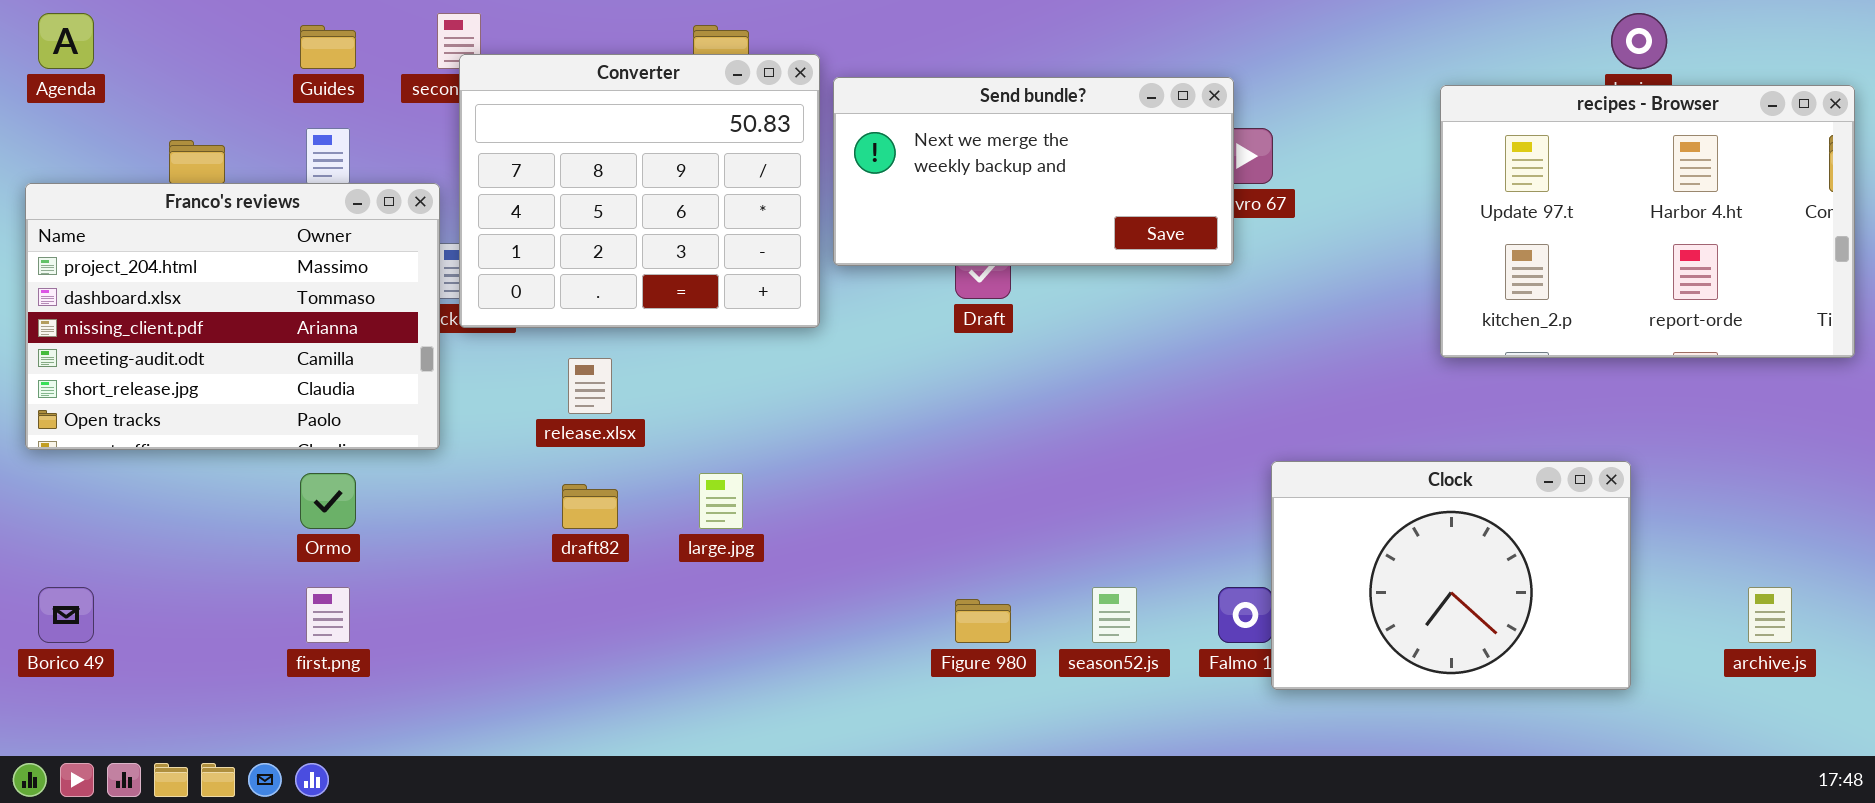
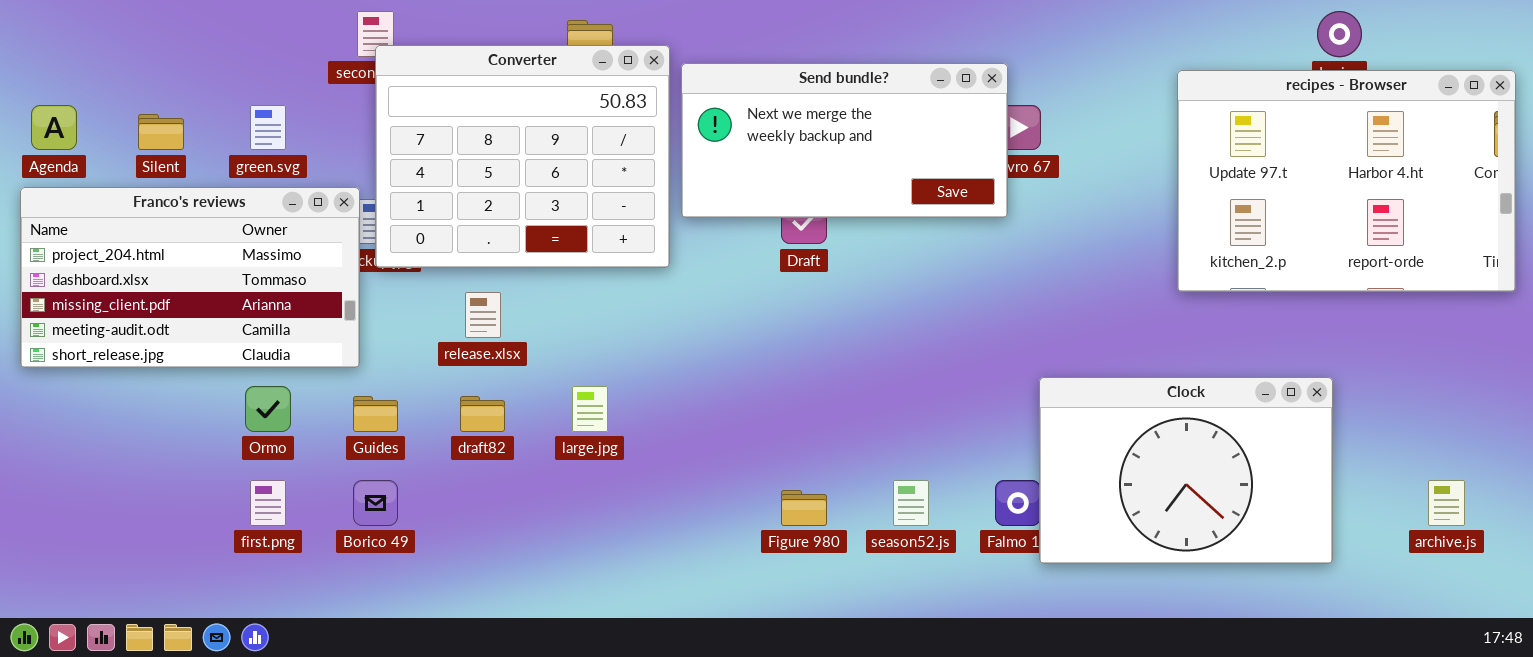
Agenda: [38,13,94,69] -> [31,105,77,150], moved
Guides: [300,25,356,69] -> [353,396,398,432], moved
Franco's reviews: [25,183,440,450] -> [20,187,360,368], resized
Borico 49: [38,587,94,643] -> [353,480,398,526], moved

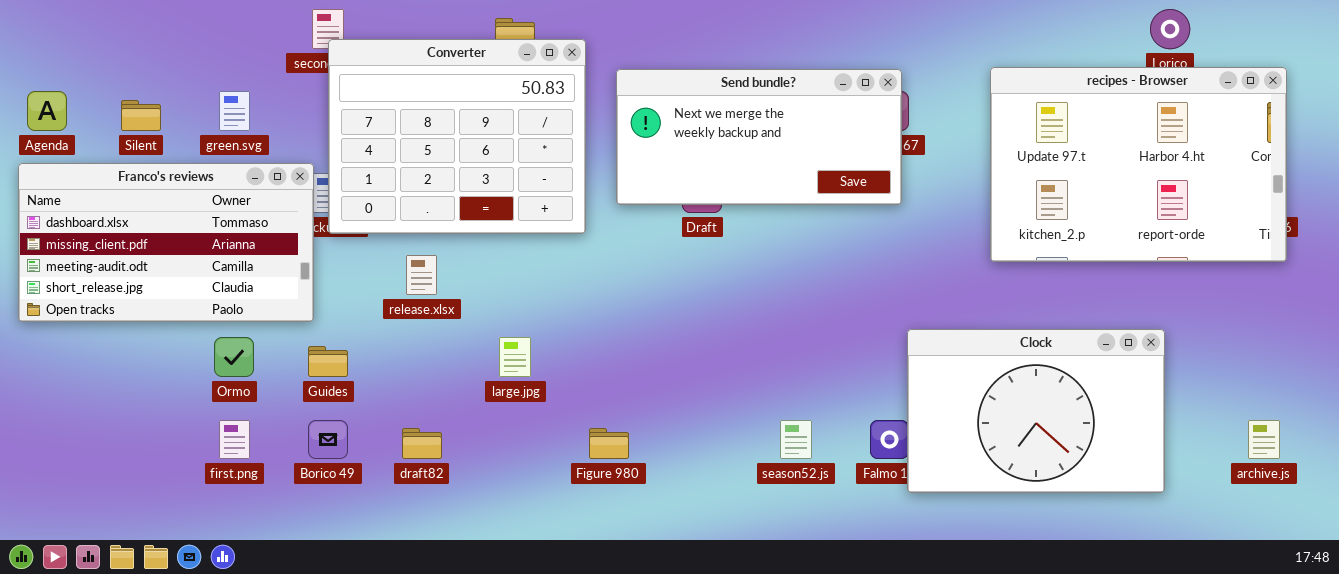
Send bundle?: [681,63,1008,218] -> [616,69,902,205], moved
recipes - Browser: [1177,70,1516,292] -> [990,67,1287,262], moved
Franco's reviews: [20,187,360,368] -> [18,163,314,322], scrolled down 1 row
draft82: [460,396,505,432] -> [402,428,442,459], moved
Figure 980: [781,490,827,526] -> [589,428,629,459], moved

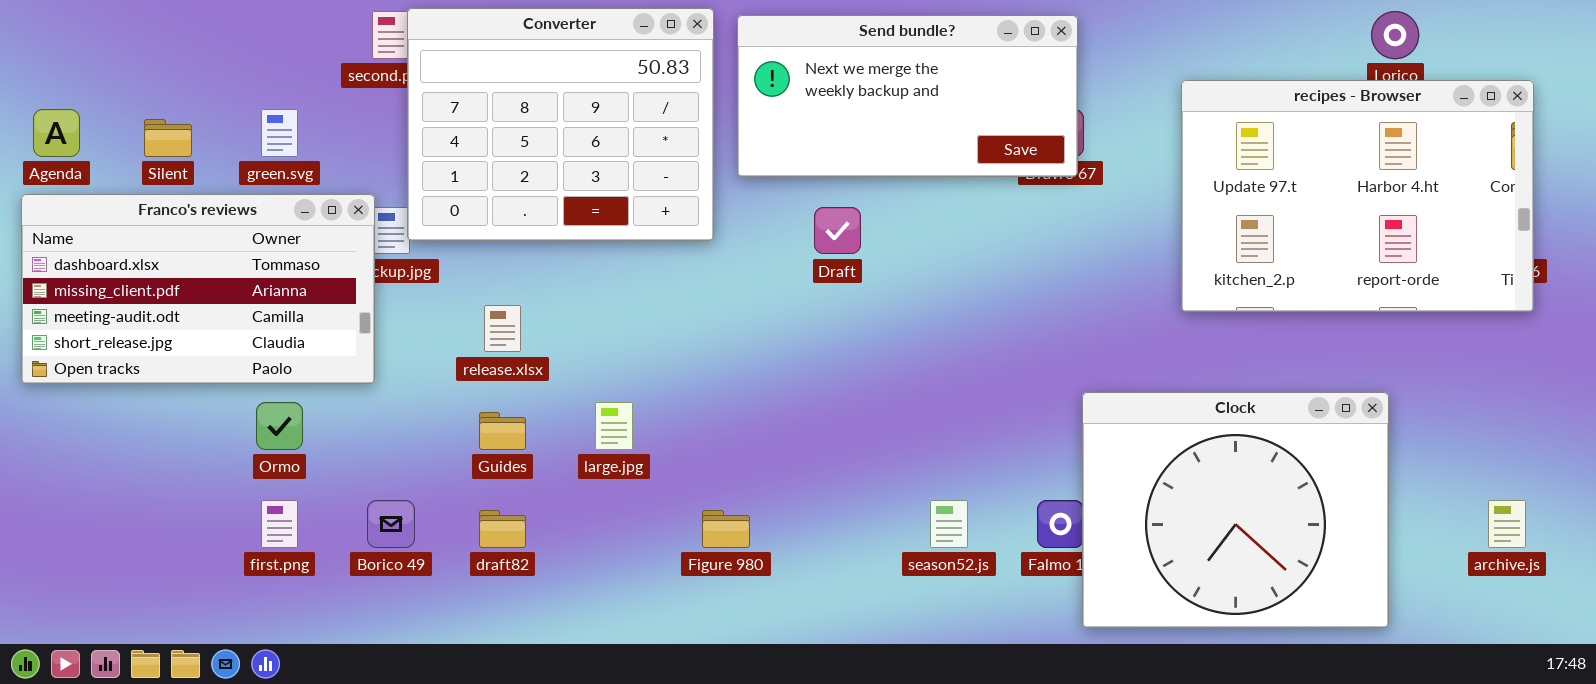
Converter: [328,39,586,234] -> [407,8,714,241], moved
Send bundle?: [616,69,902,205] -> [737,15,1078,177], moved
Clock: [907,329,1165,493] -> [1082,392,1389,628], resized
Guides: [308,346,348,377] -> [479,412,526,450], moved

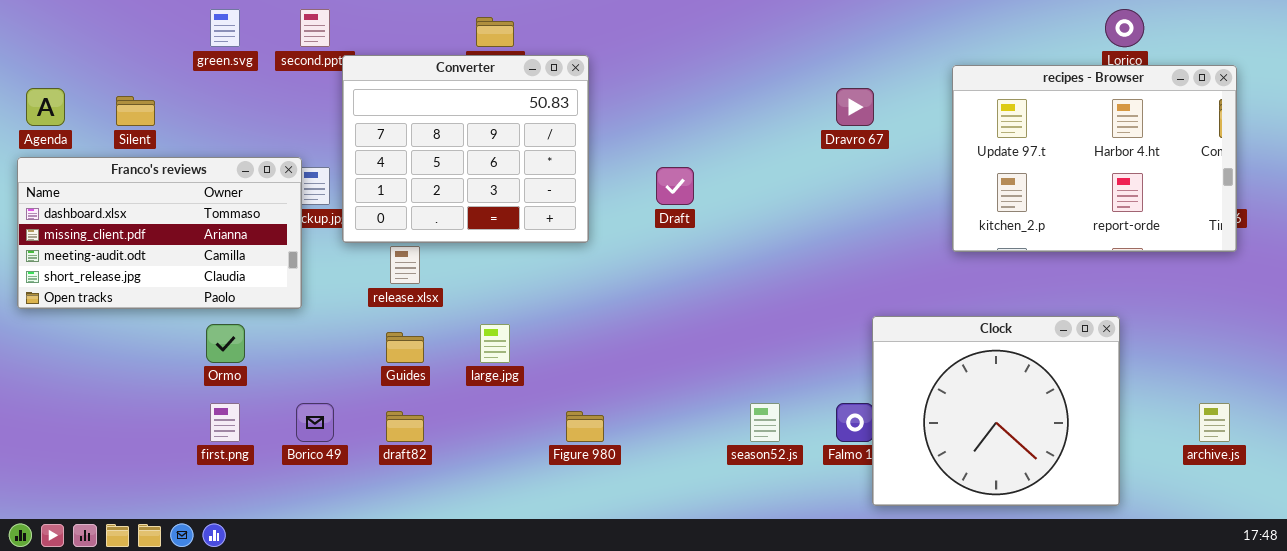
Converter: [407,8,714,241] -> [342,55,589,243], moved
Send bundle?: [737,15,1078,177] -> none, closed
green.svg: [261,109,298,157] -> [210,9,240,47], moved

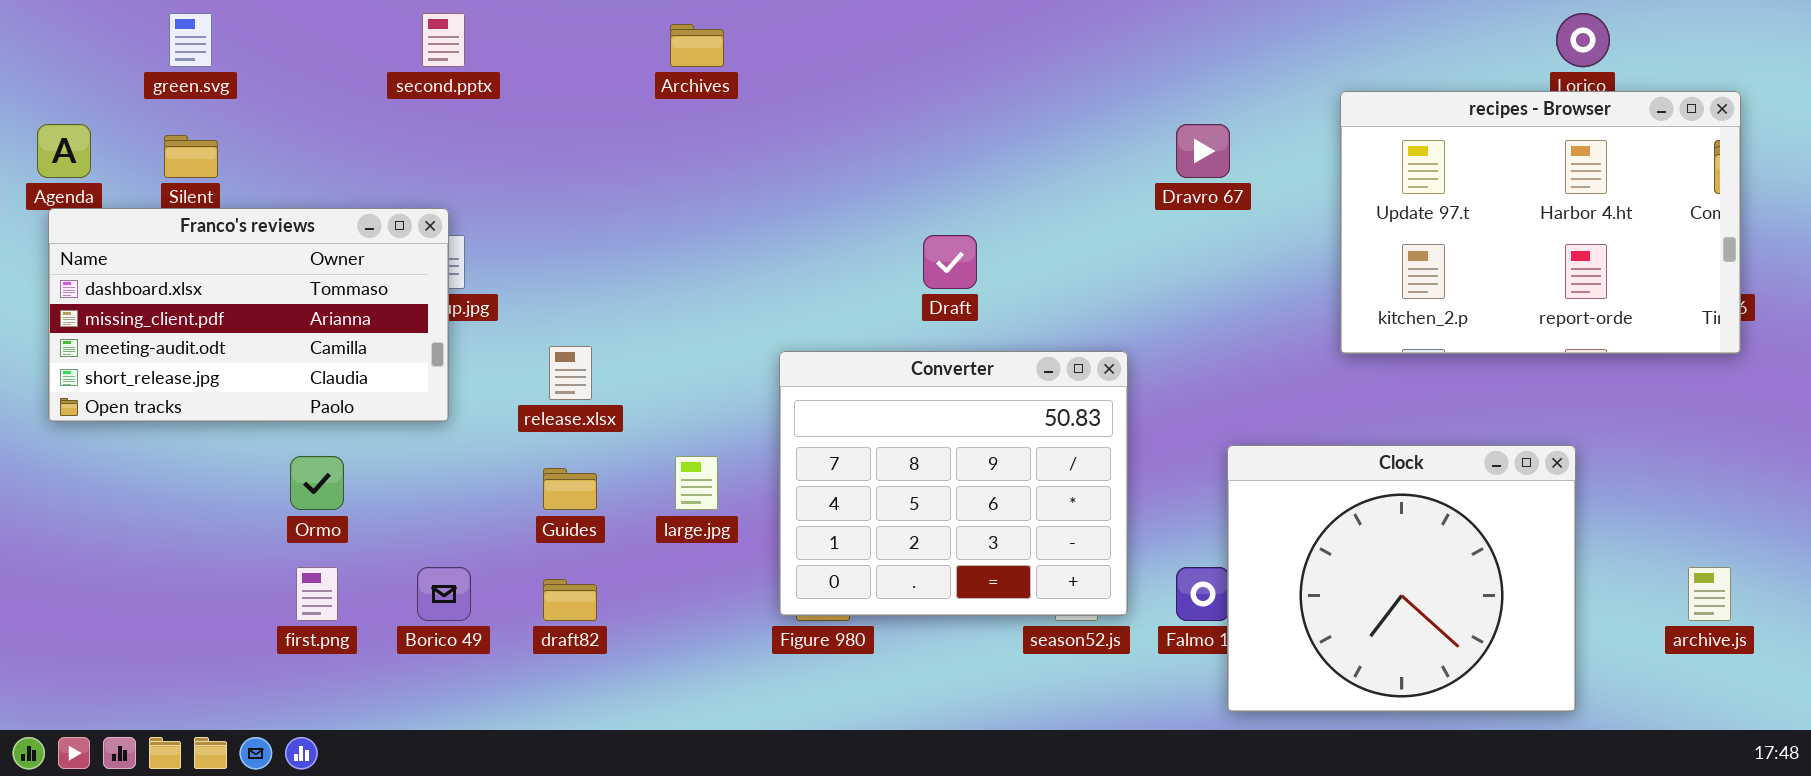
green.svg: [210,9,240,47] -> [169,13,212,67], moved
Converter: [342,55,589,243] -> [779,351,1128,616], moved
Franco's reviews: [17,157,302,309] -> [48,208,449,422], moved

